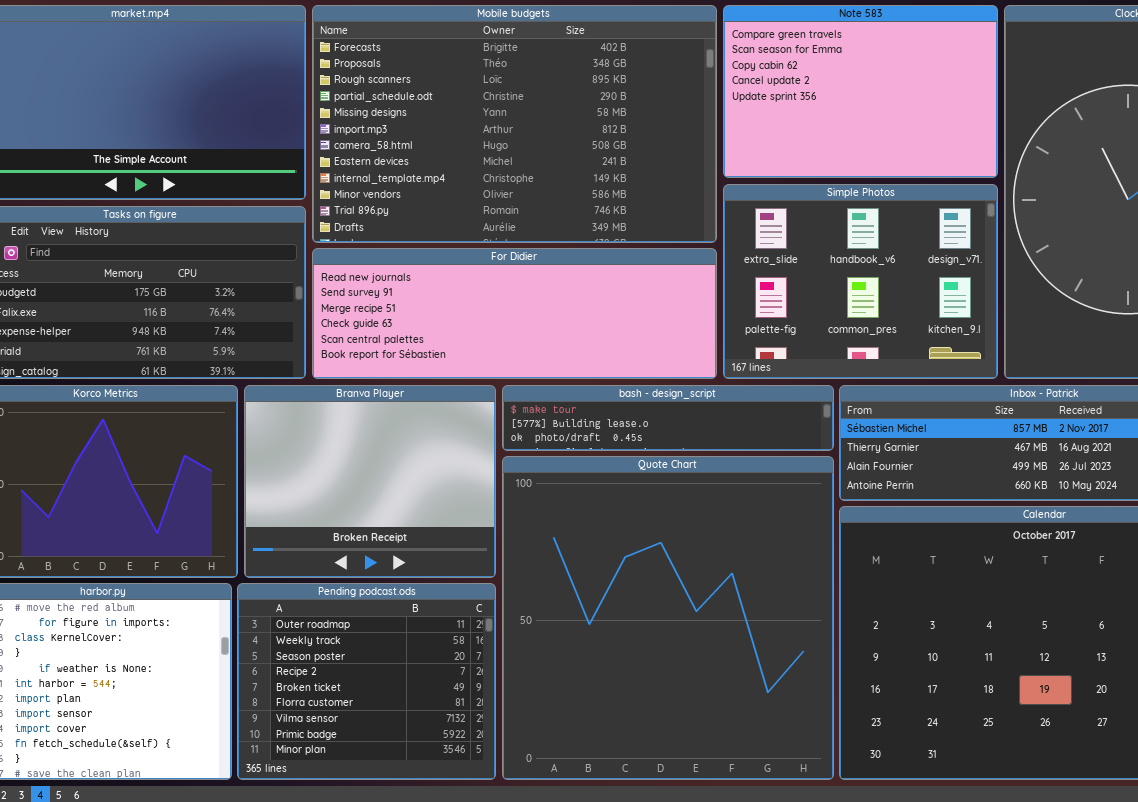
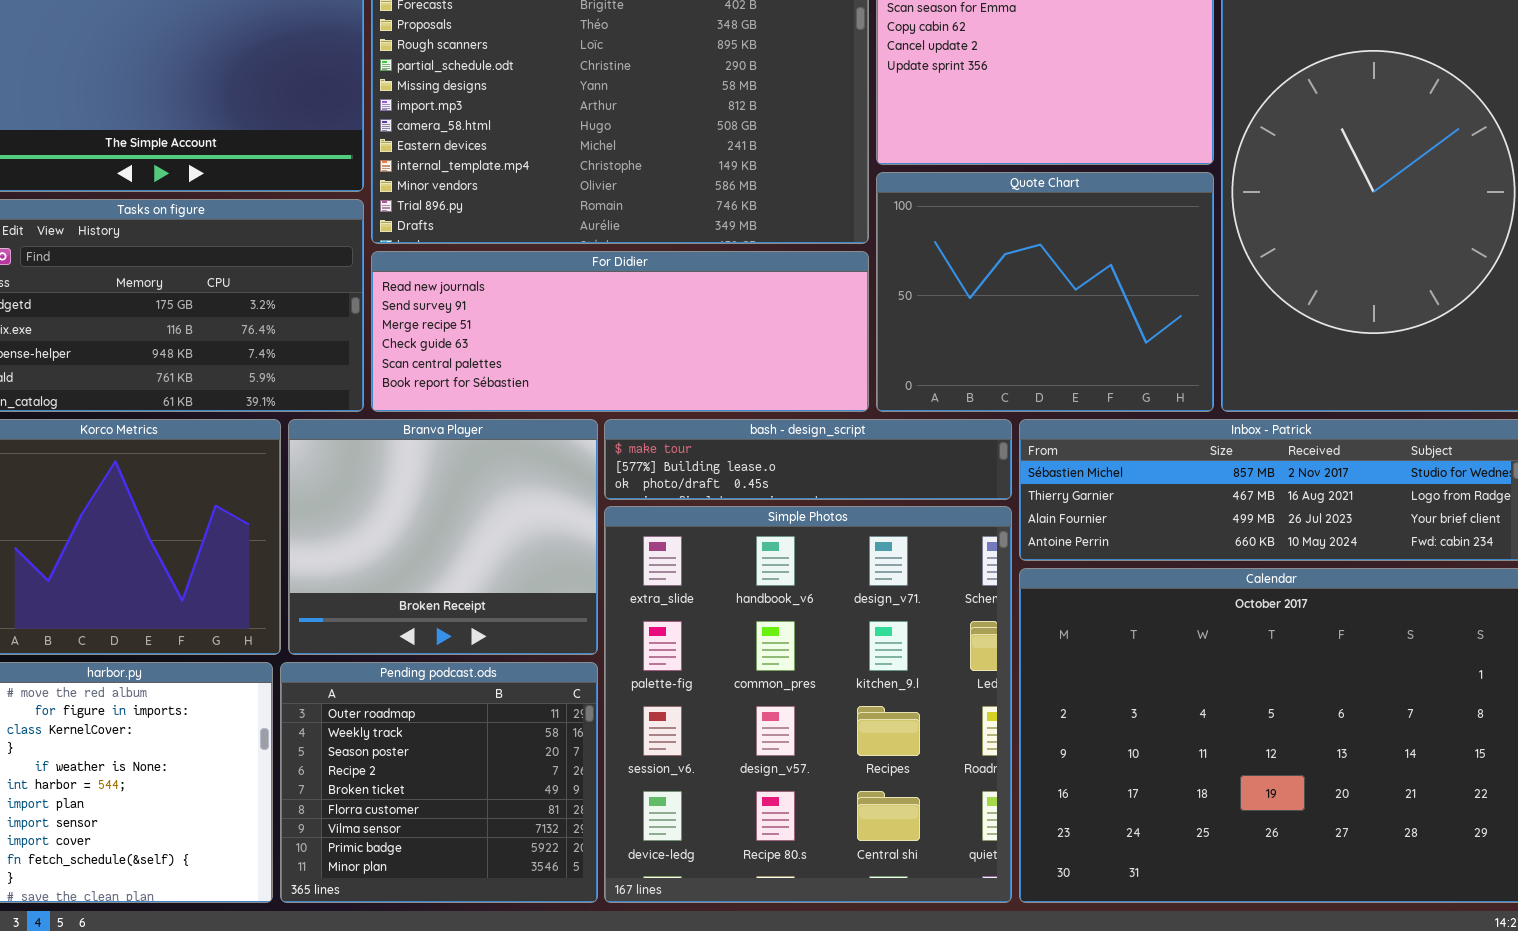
Simple Photos: [723,184,998,379] -> [604,506,1012,903], moved, resized
Quote Chart: [502,456,834,780] -> [876,172,1214,412], moved, resized

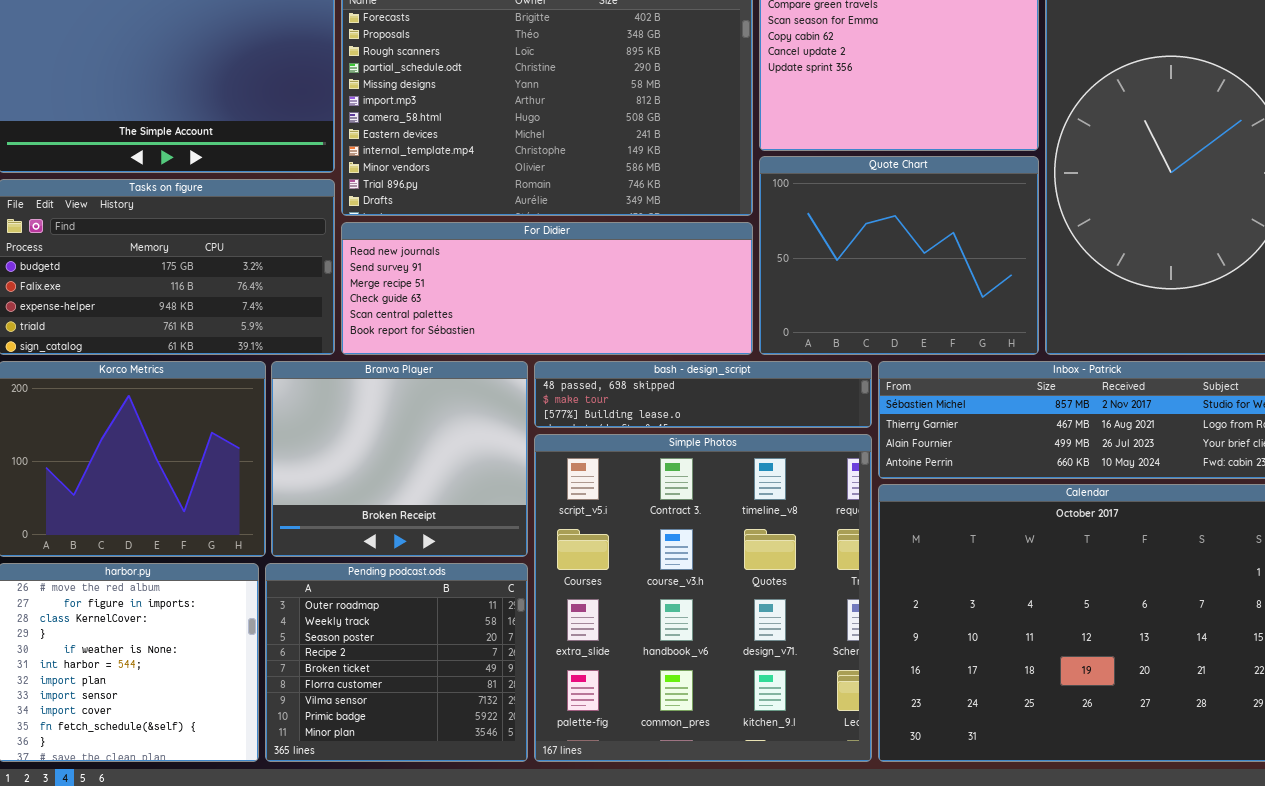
bash - design_script: [604,419,1012,500] -> [534,361,872,428], scrolled up 1 row
Simple Photos: [604,506,1012,903] -> [534,434,872,762], scrolled up 2 rows

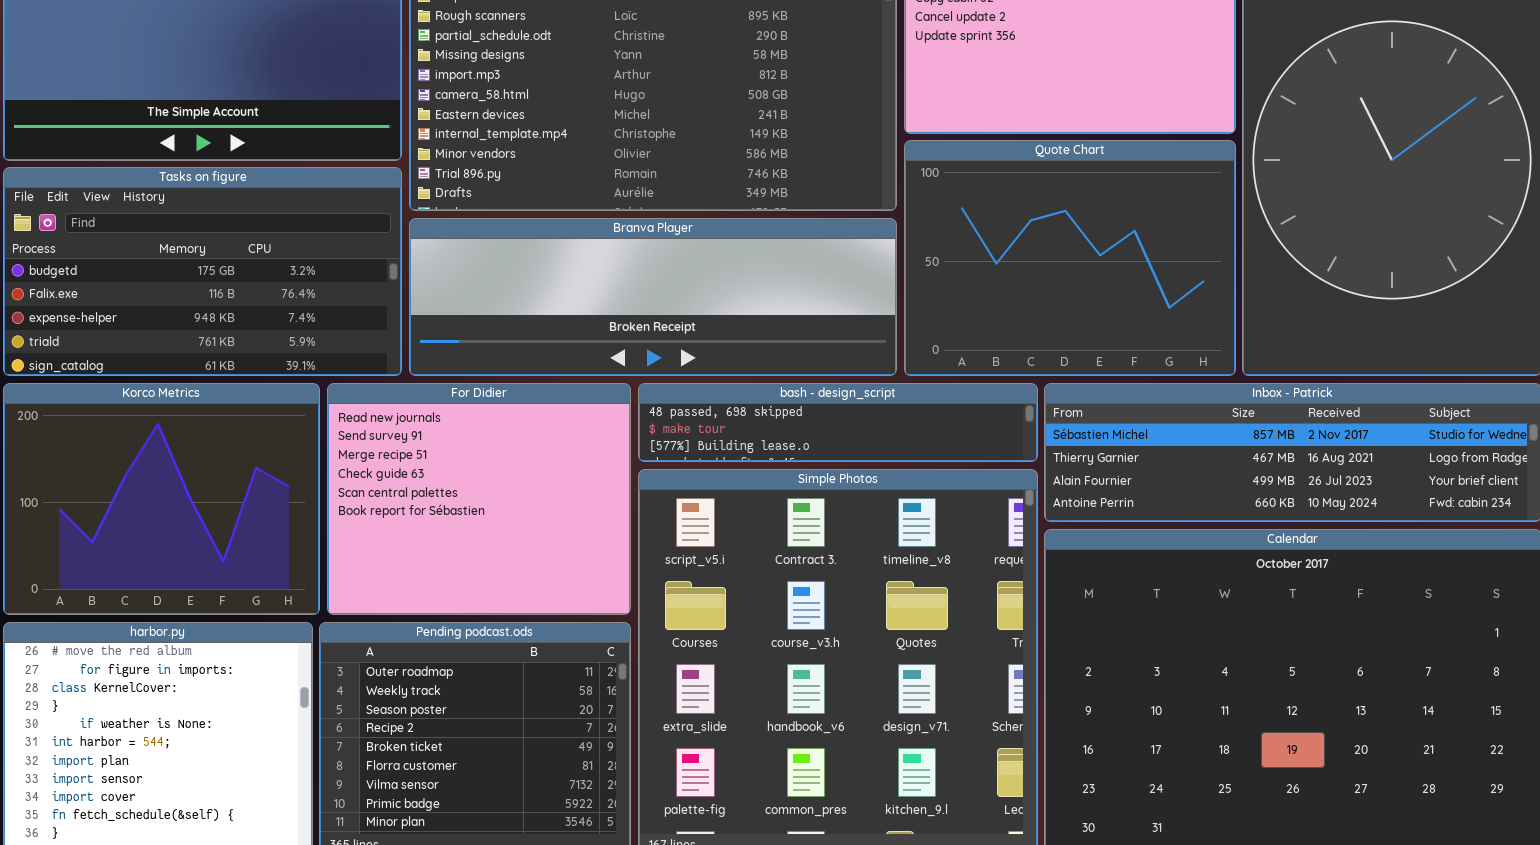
For Didier: [341,222,753,355] -> [327,383,631,615], moved, resized
Branva Player: [271,361,528,557] -> [409,218,897,376], moved, resized

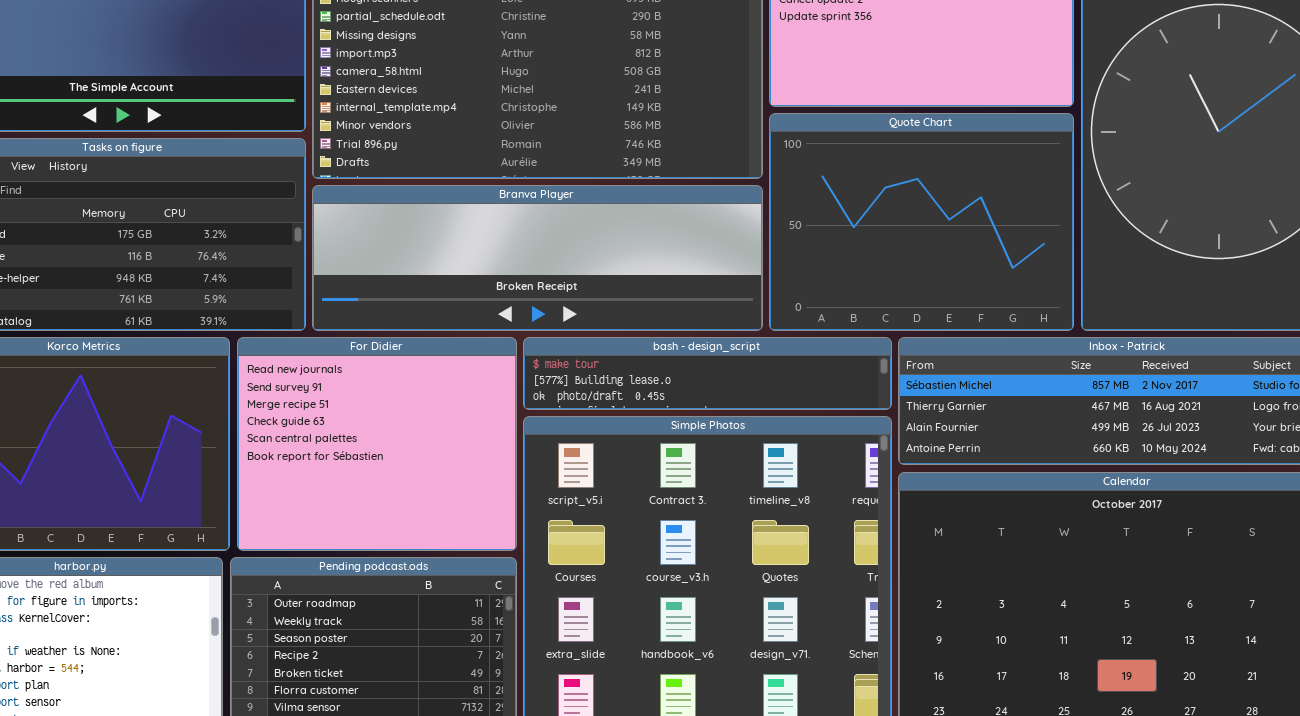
bash - design_script: [638,383,1038,462] -> [523,337,892,410], scrolled down 1 row

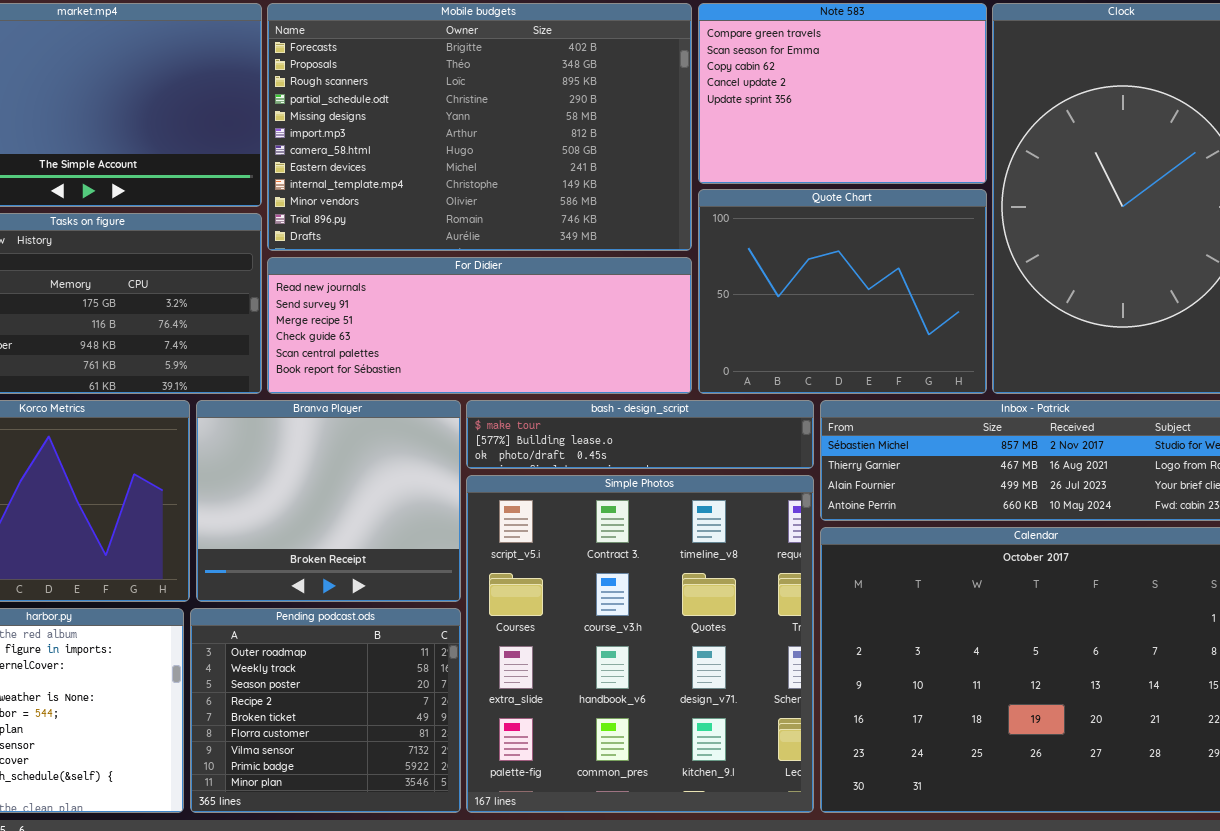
Branva Player: [312,185,763,331] -> [196,400,461,602], moved, resized
For Didier: [237,337,517,551] -> [267,257,692,394], moved, resized

